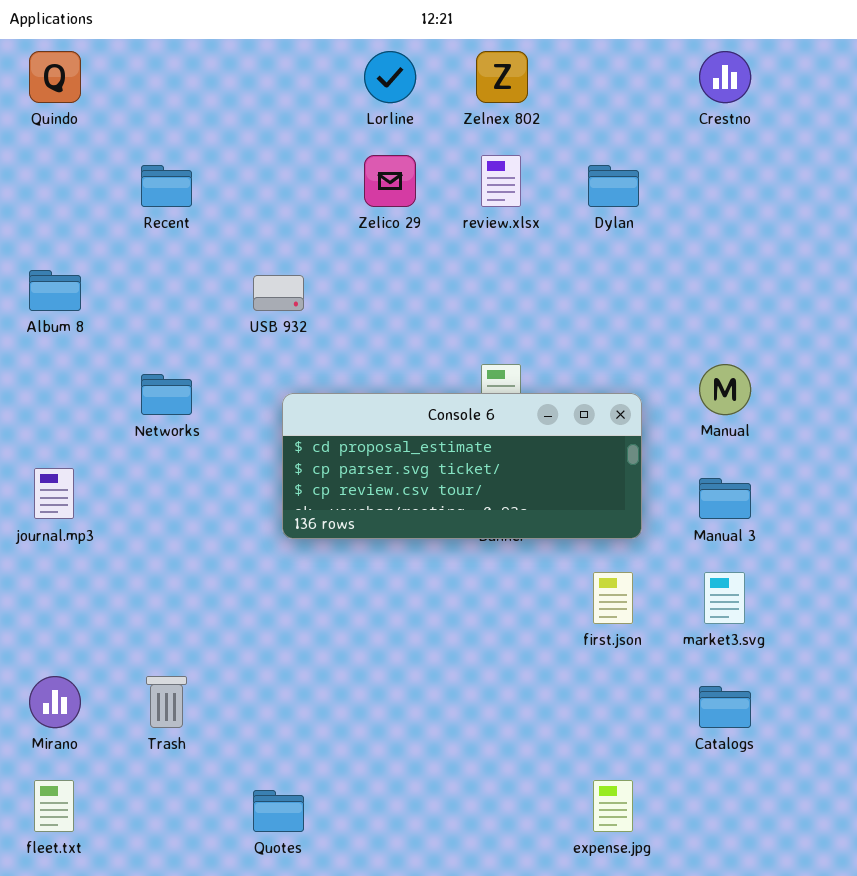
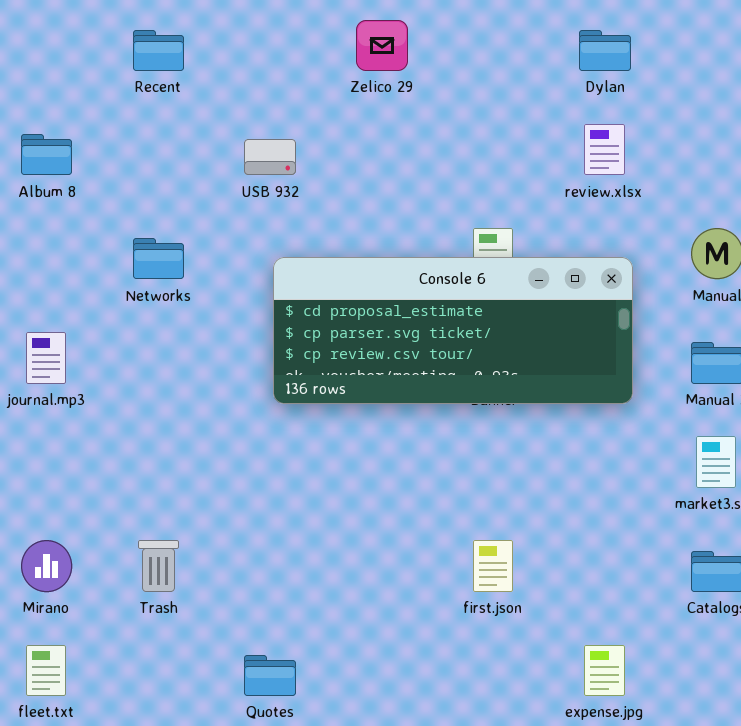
review.xlsx: [481,155,521,207] -> [584,124,625,175], moved
first.json: [593,572,633,624] -> [473,540,513,592], moved

